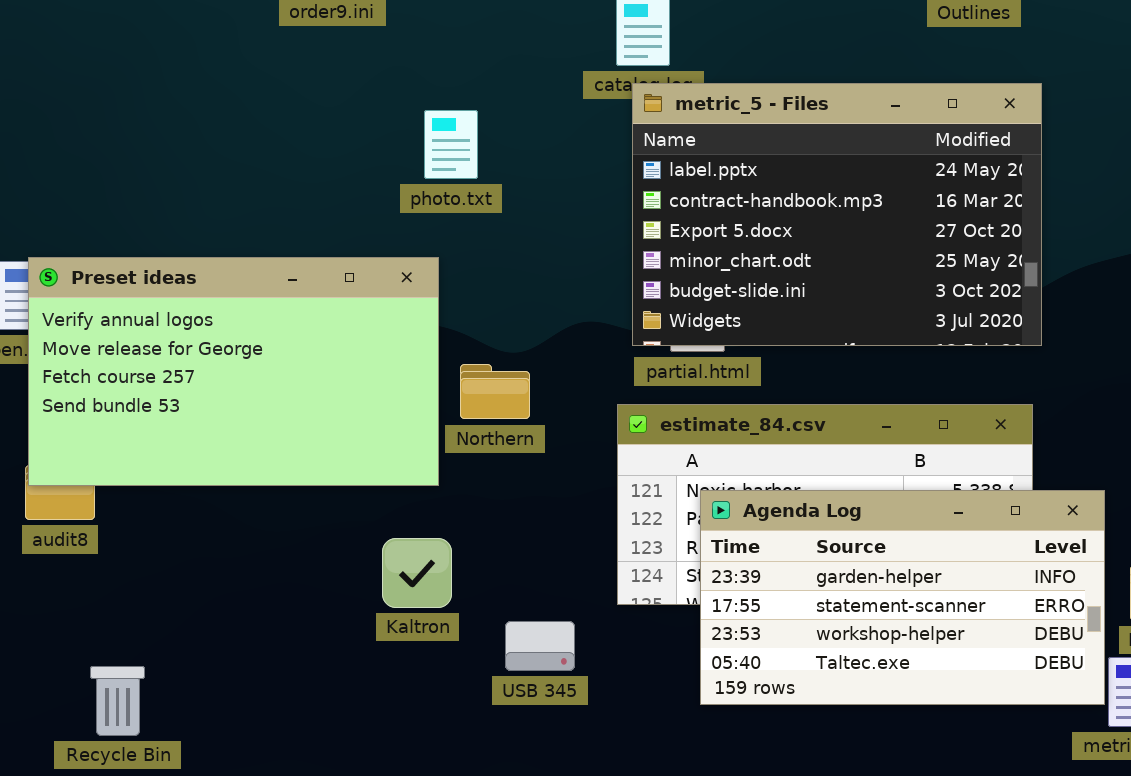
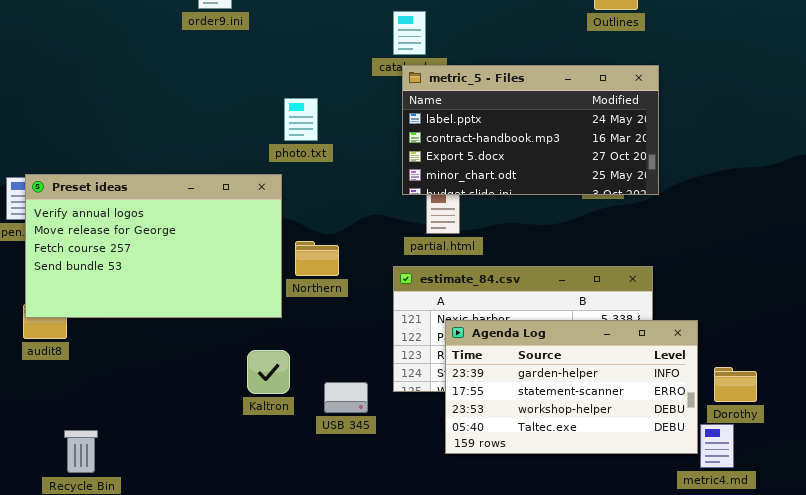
metric_5 - Files: [632,83,1042,346] -> [402,65,659,195], resized
photo.txt: [424,110,478,179] -> [284,98,318,141], moved
USB 345: [505,621,575,671] -> [324,382,368,413], moved

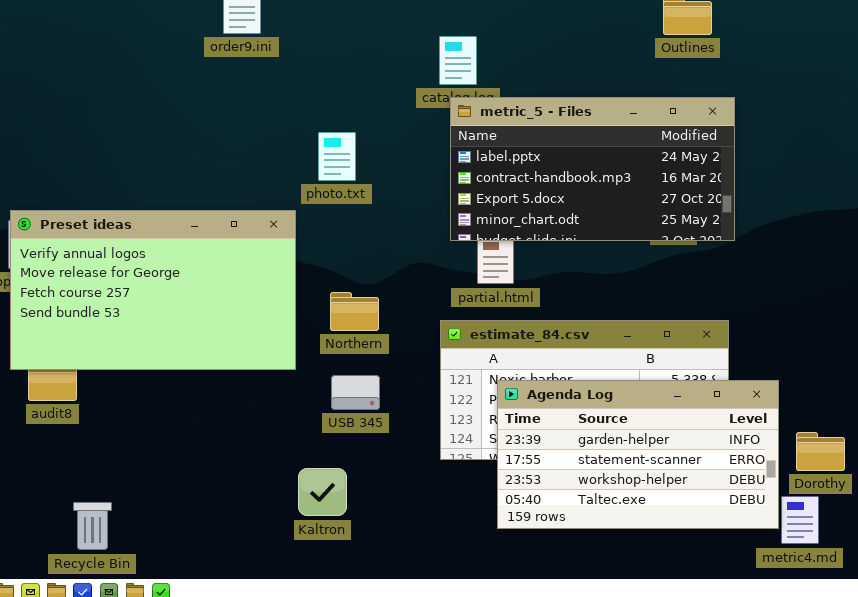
Preset ideas: [25,174,282,318] -> [10,210,296,370], moved
Kaltron: [247,350,290,394] -> [298,468,347,516], moved
USB 345: [324,382,368,413] -> [331,375,380,410], moved

